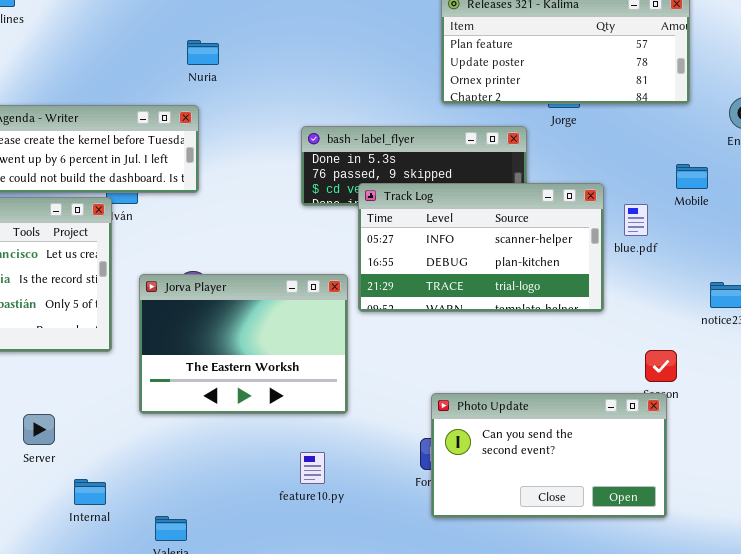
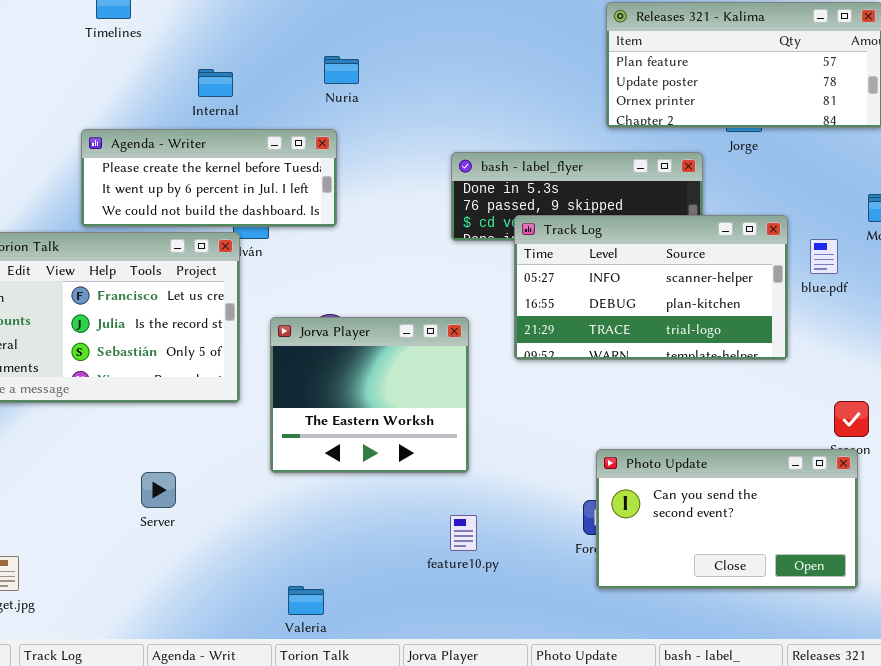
Jorva Player: [139,274,348,414] -> [270,317,469,473], resized
Internal: [74,479,106,505] -> [198,69,233,97], moved

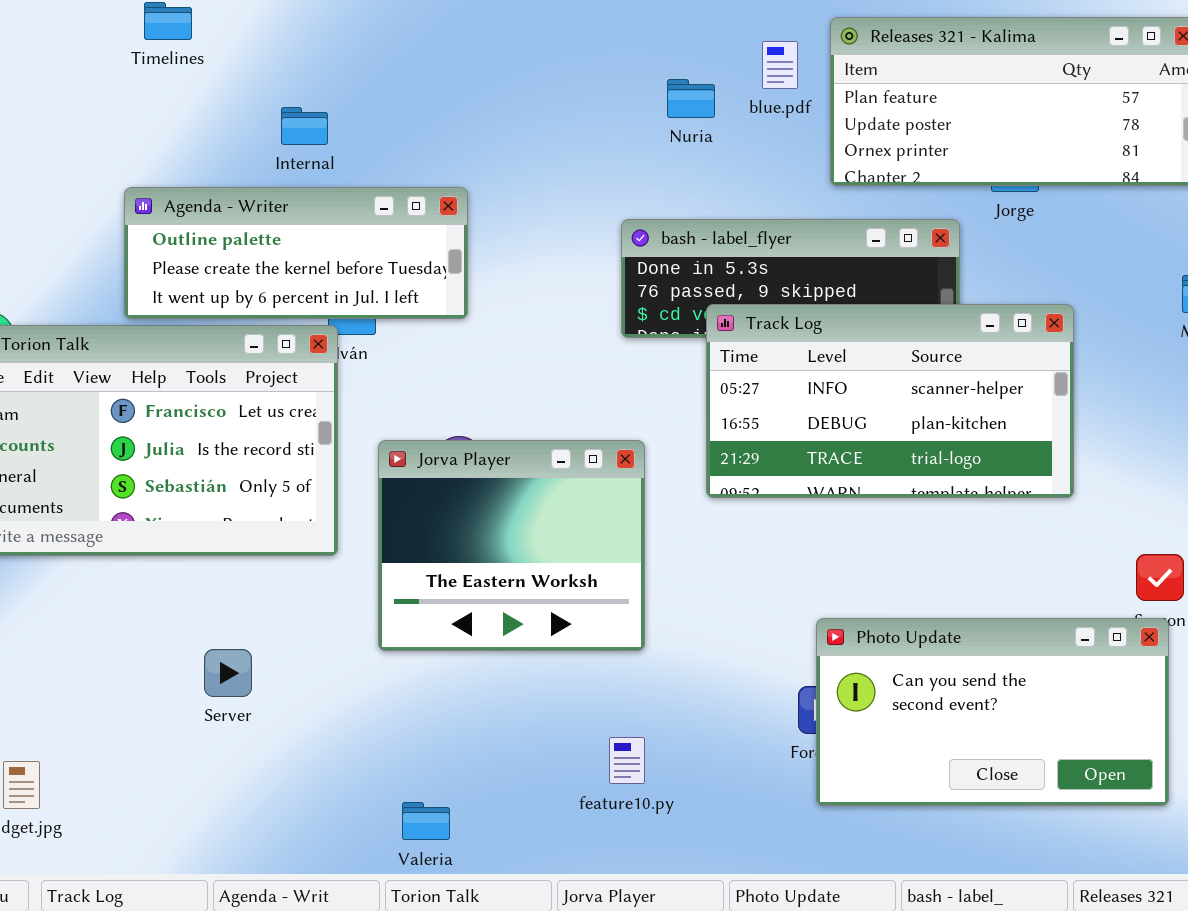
Nuria: [324,56,359,84] -> [667,79,715,118], moved
Agenda - Writer: [81,129,337,227] -> [124,187,468,319], scrolled up 1 row
blue.pdf: [810,239,838,274] -> [762,41,798,89], moved
feature10.py: [450,515,477,551] -> [609,737,645,784], moved

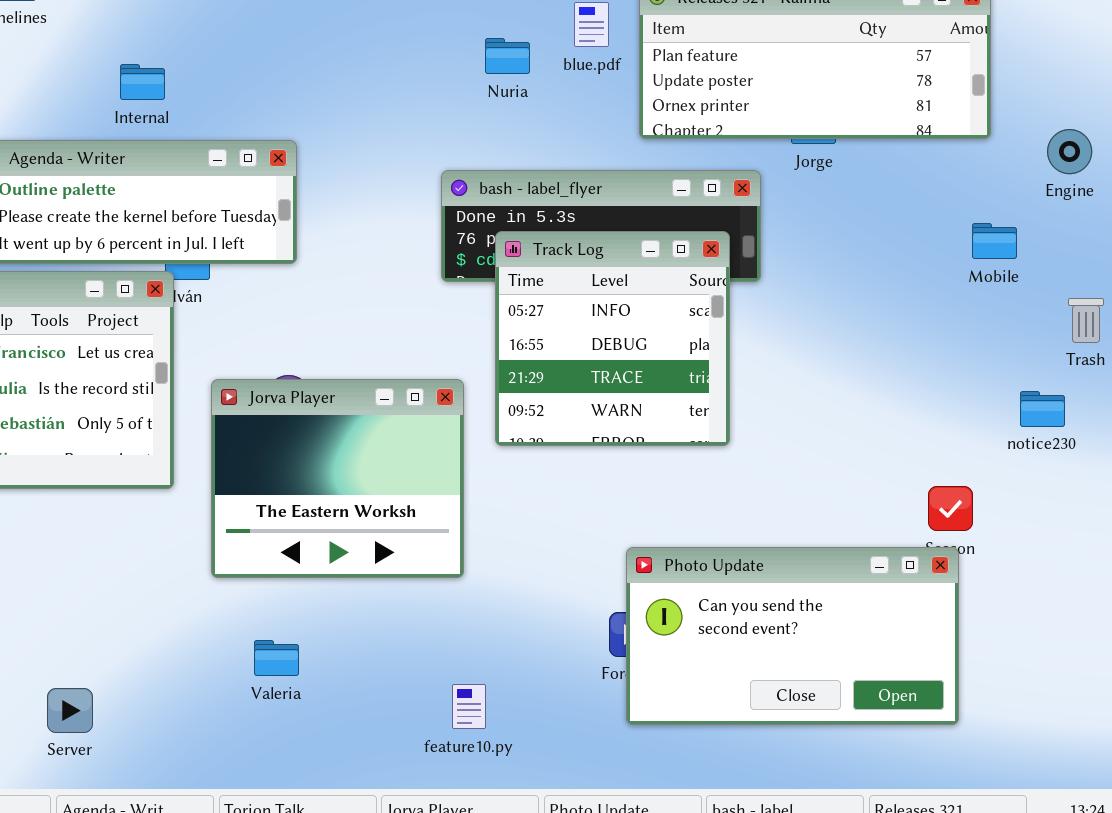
Track Log: [706,304,1074,498] -> [495,231,730,446], moved, resized
Server: [204,649,252,697] -> [47,688,93,733], moved
feature10.py: [609,737,645,784] -> [452,684,486,729], moved
Valeria: [402,802,450,840] -> [254,640,299,676], moved

